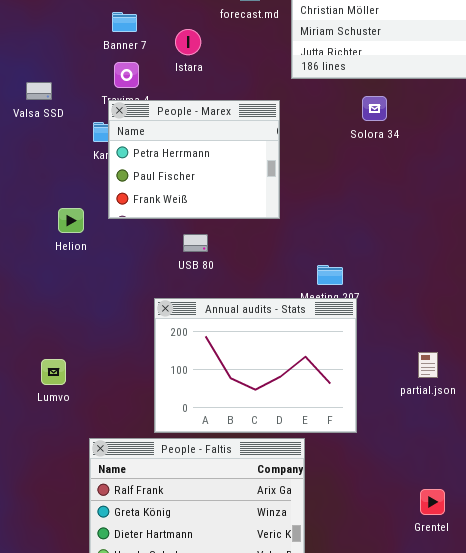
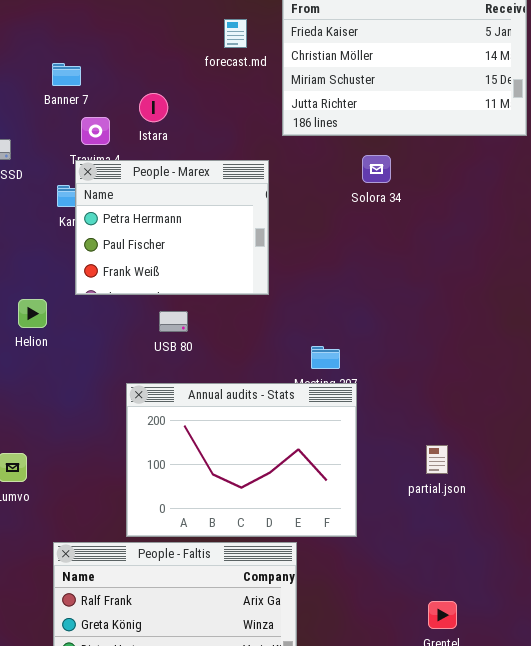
Banner 7: [112,12,137,32] -> [52,63,81,86], moved
Istara: [175,29,201,55] -> [139,93,168,122], moved
Helion: [58,208,84,233] -> [18,299,47,328], moved

